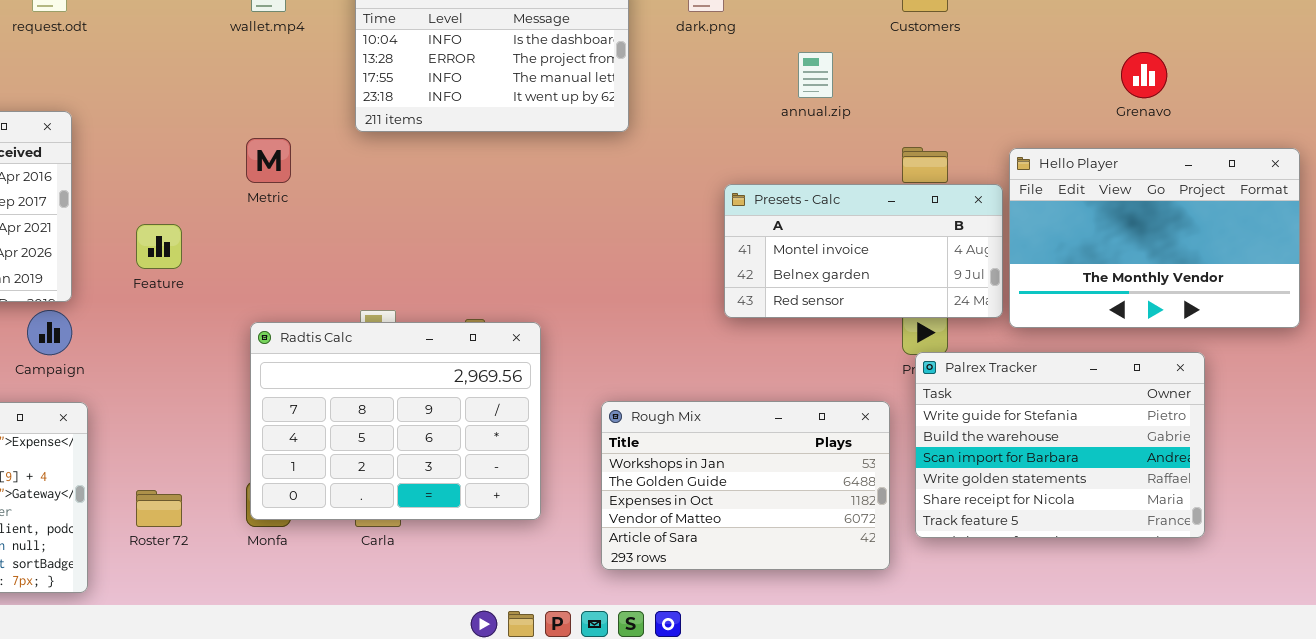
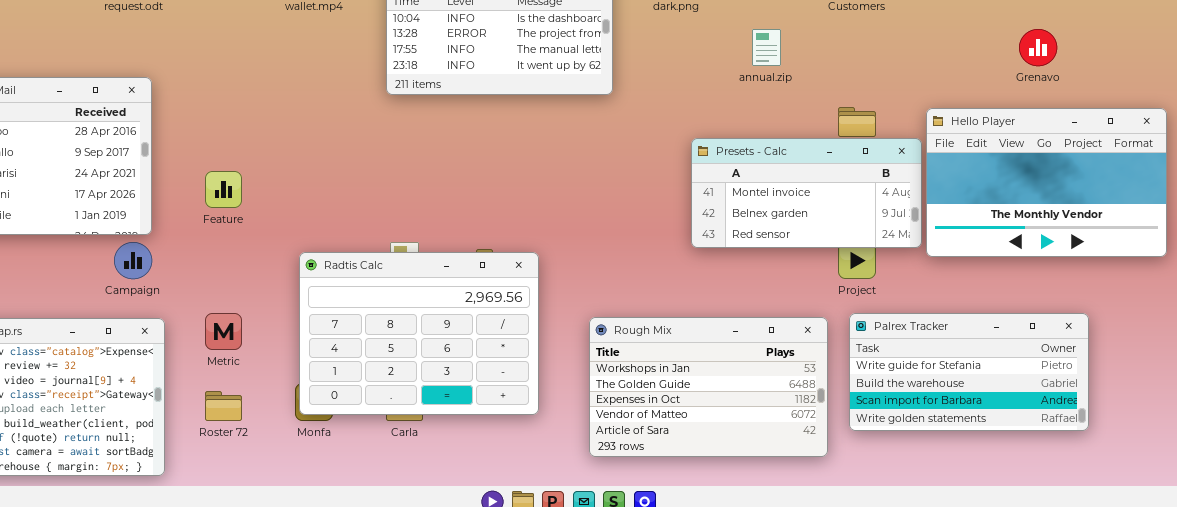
Metric: [246,138,291,183] -> [205,313,242,350], moved
Palrex Tracker: [915,352,1205,538] -> [849,313,1089,431], resized

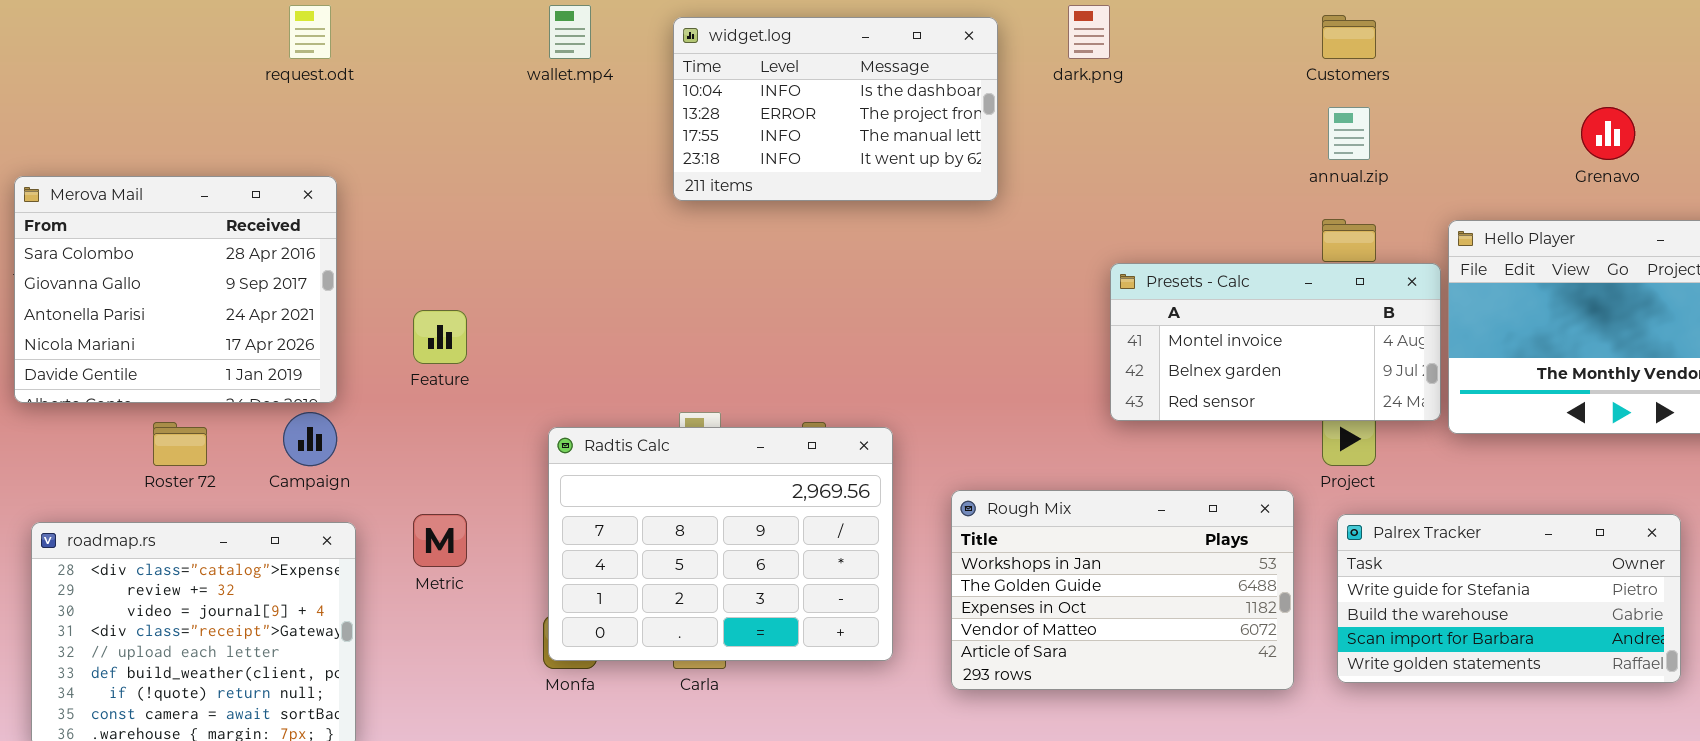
annual.zip: [752,29,781,66] -> [1328,107,1370,160], moved
Rough Mix: [589,317,828,457] -> [951,490,1294,690], moved
Roster 72: [205,391,242,421] -> [153,422,207,466], moved

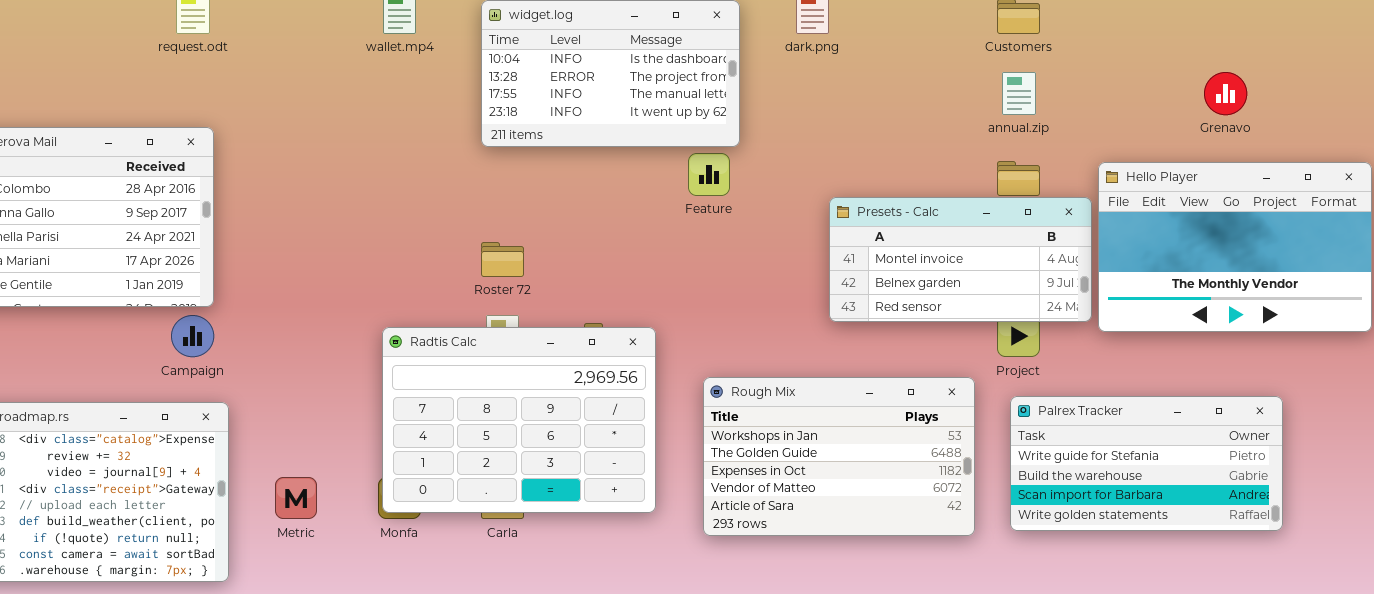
Feature: [413,310,467,364] -> [688,153,730,196], moved
Roster 72: [153,422,207,466] -> [481,242,524,277], moved
Metric: [413,514,467,567] -> [275,477,317,519], moved

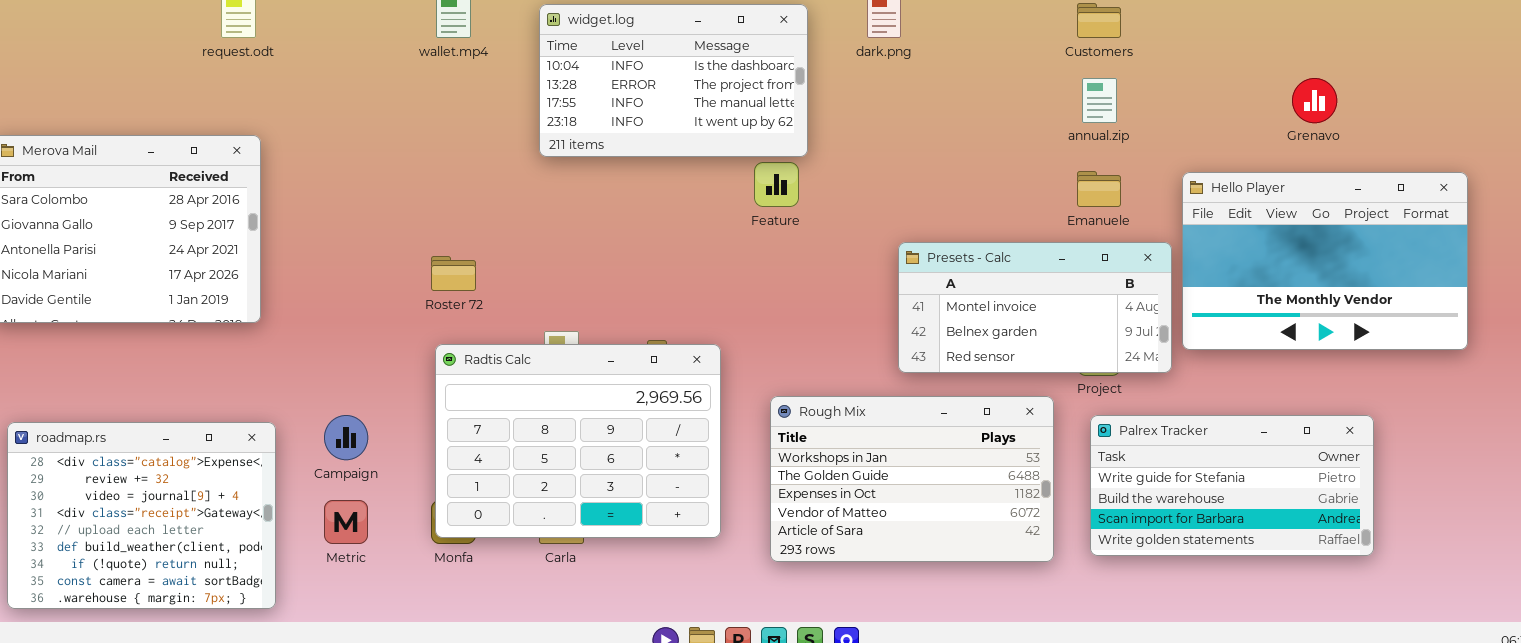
Presets - Calc: [829,197,1092,322] -> [898,242,1172,373], moved
Roster 72: [481,242,524,277] -> [431,256,476,291], moved
Campaign: [171,315,214,357] -> [324,415,368,460], moved

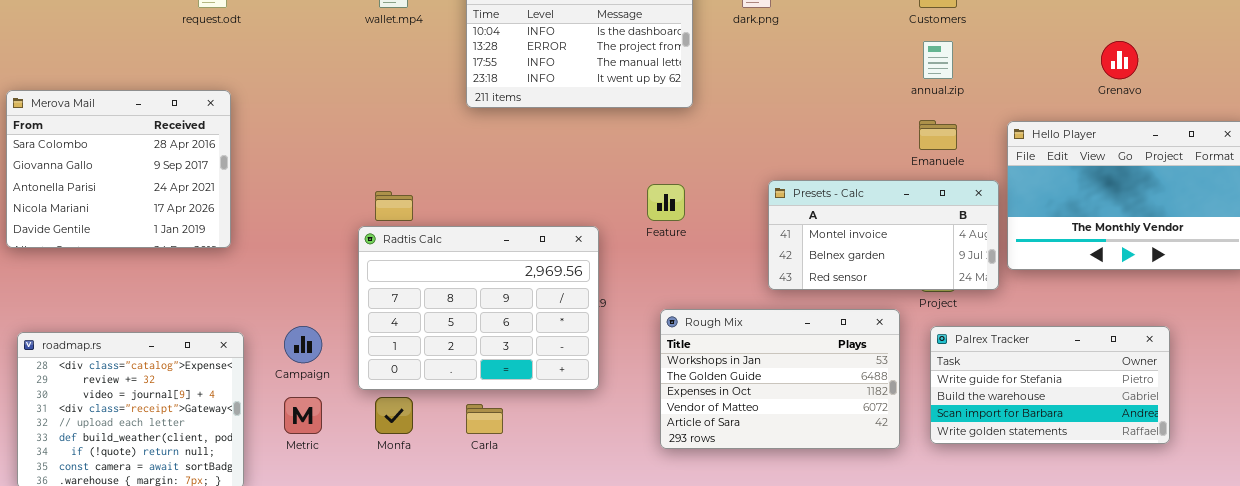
Feature: [754,162,799,207] -> [647,184,685,221], moved
Radtis Calc: [435,344,721,538] -> [358,226,599,390], moved

